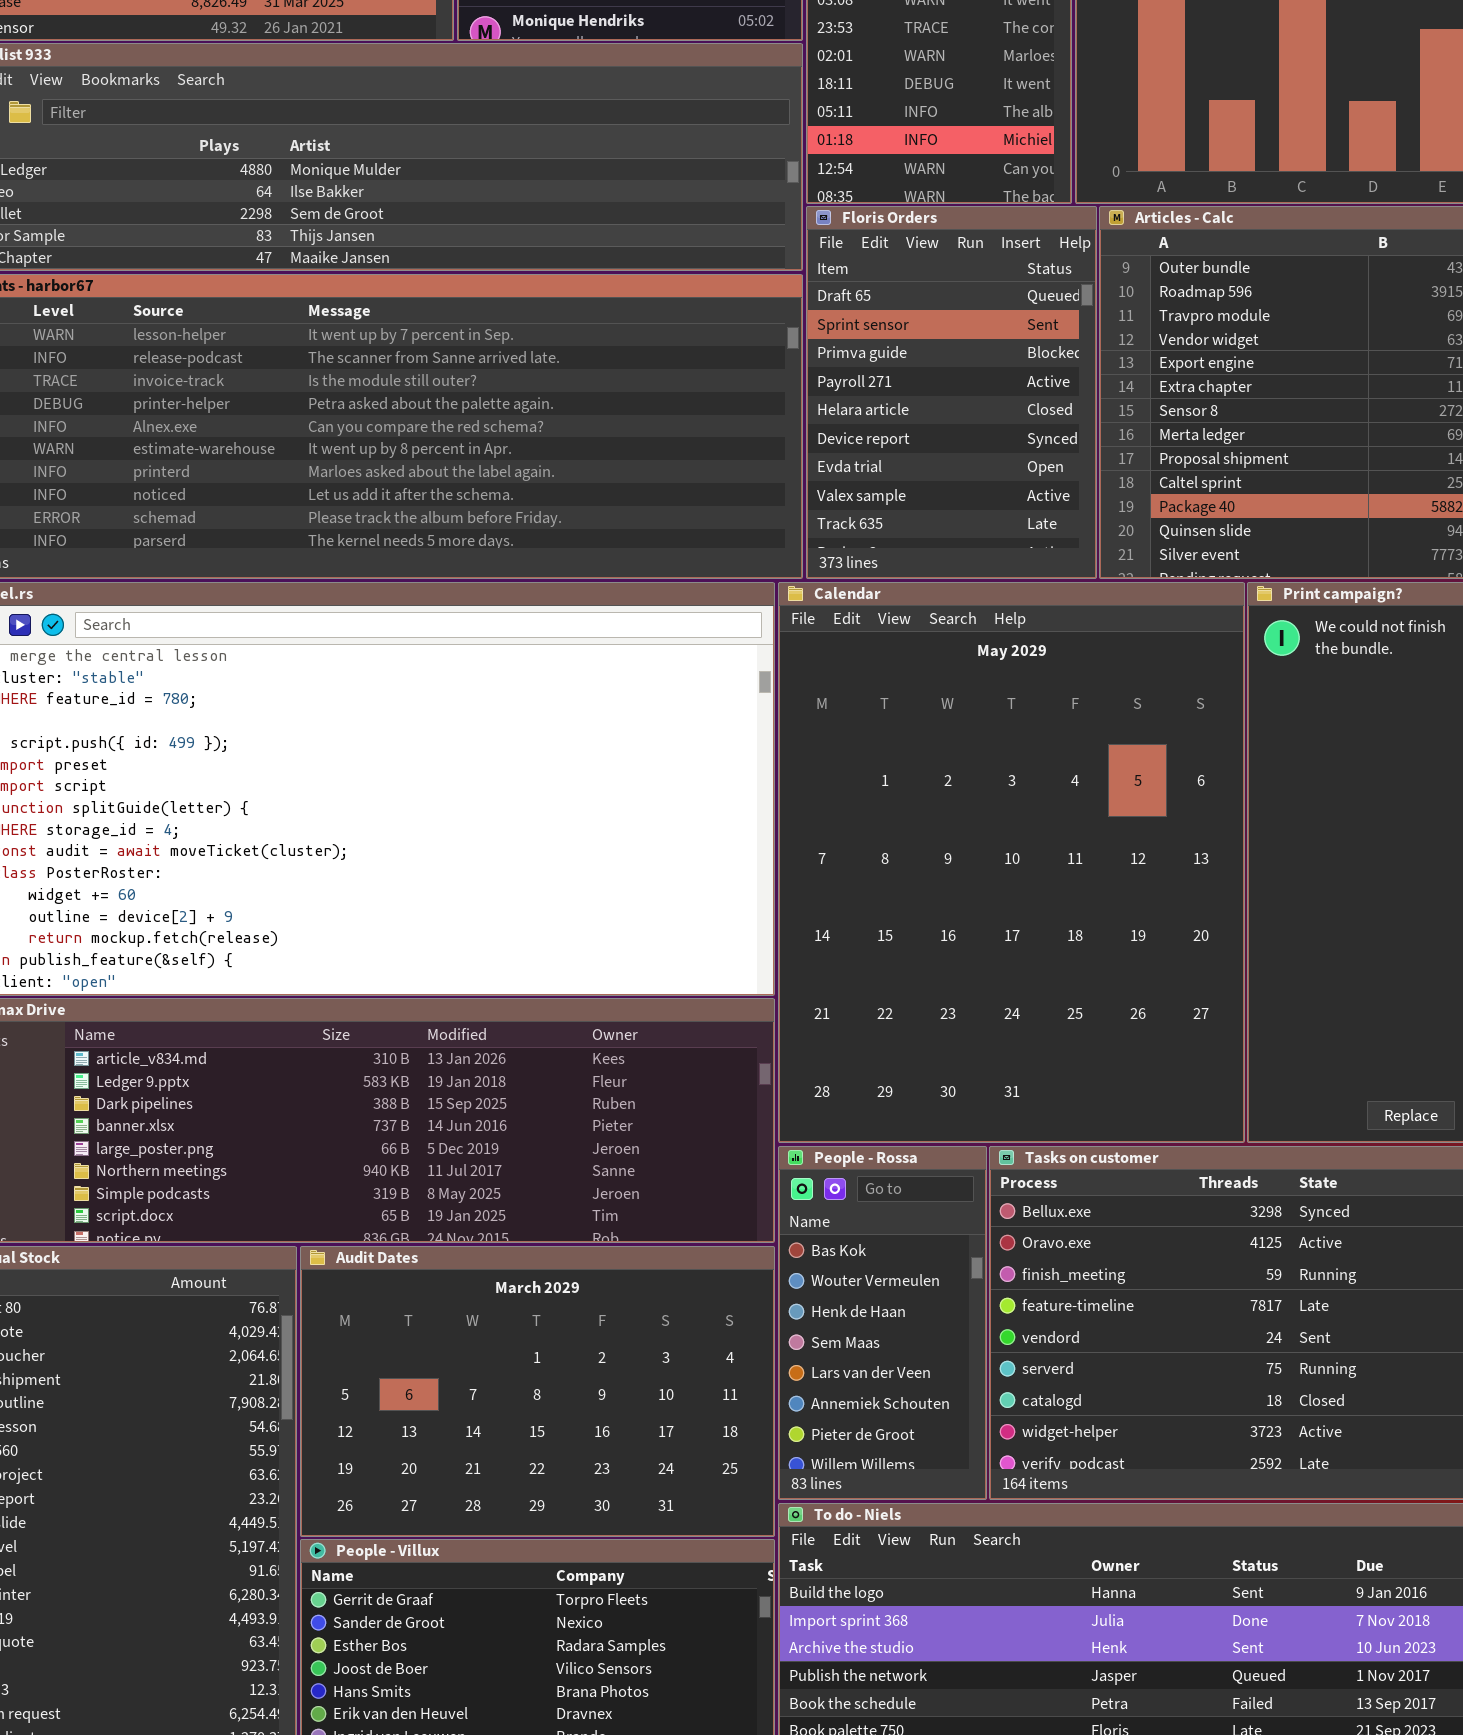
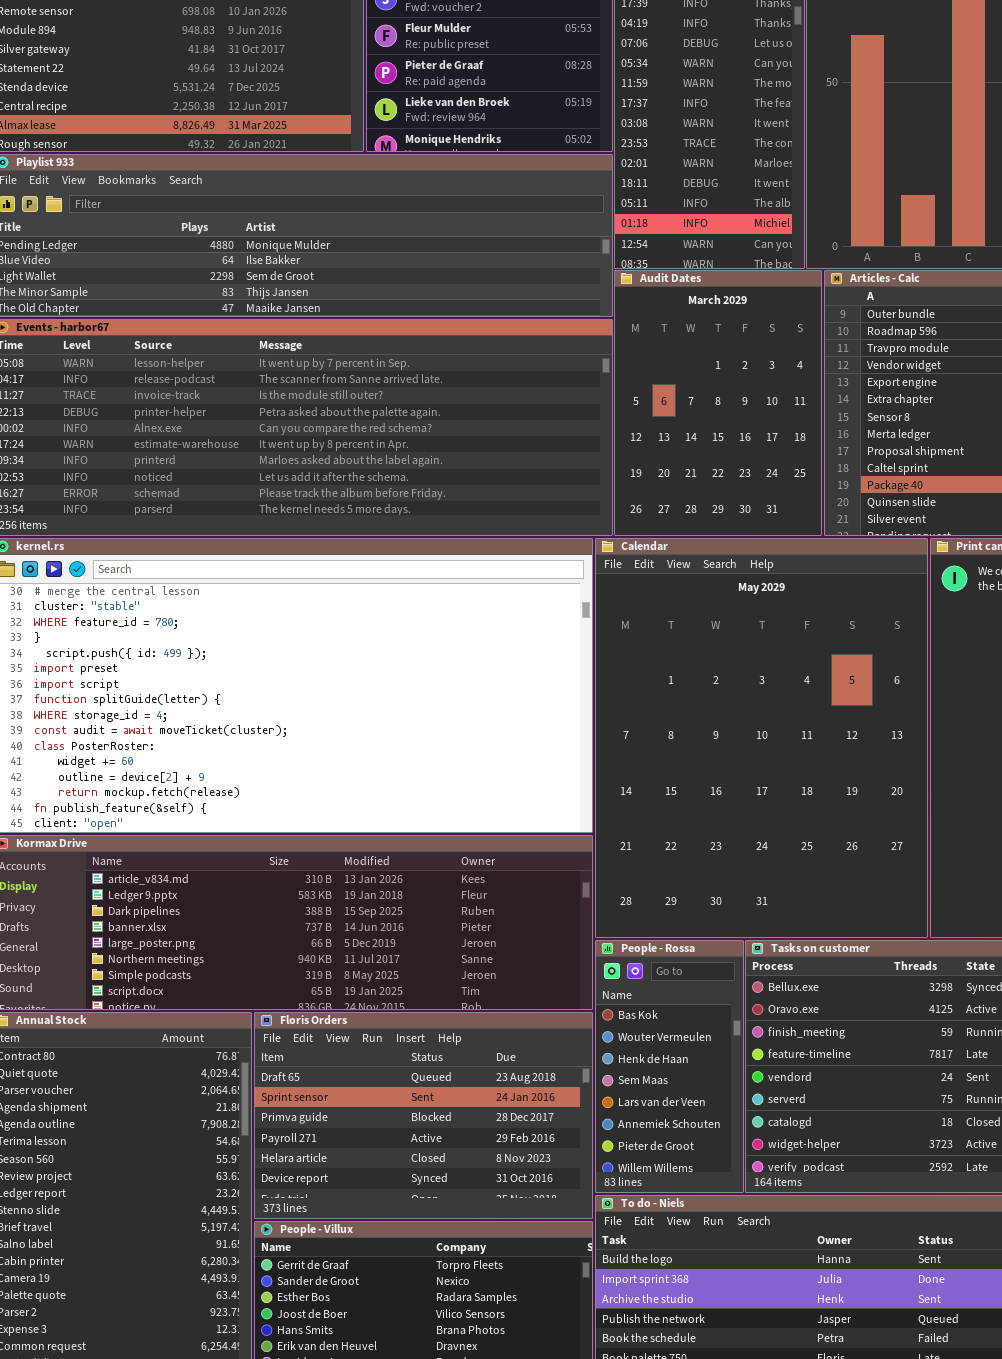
Floris Orders: [806,206,1097,579] -> [254,1012,593,1219], moved, resized
Audit Dates: [300,1246,775,1537] -> [614,270,822,536], moved, resized

